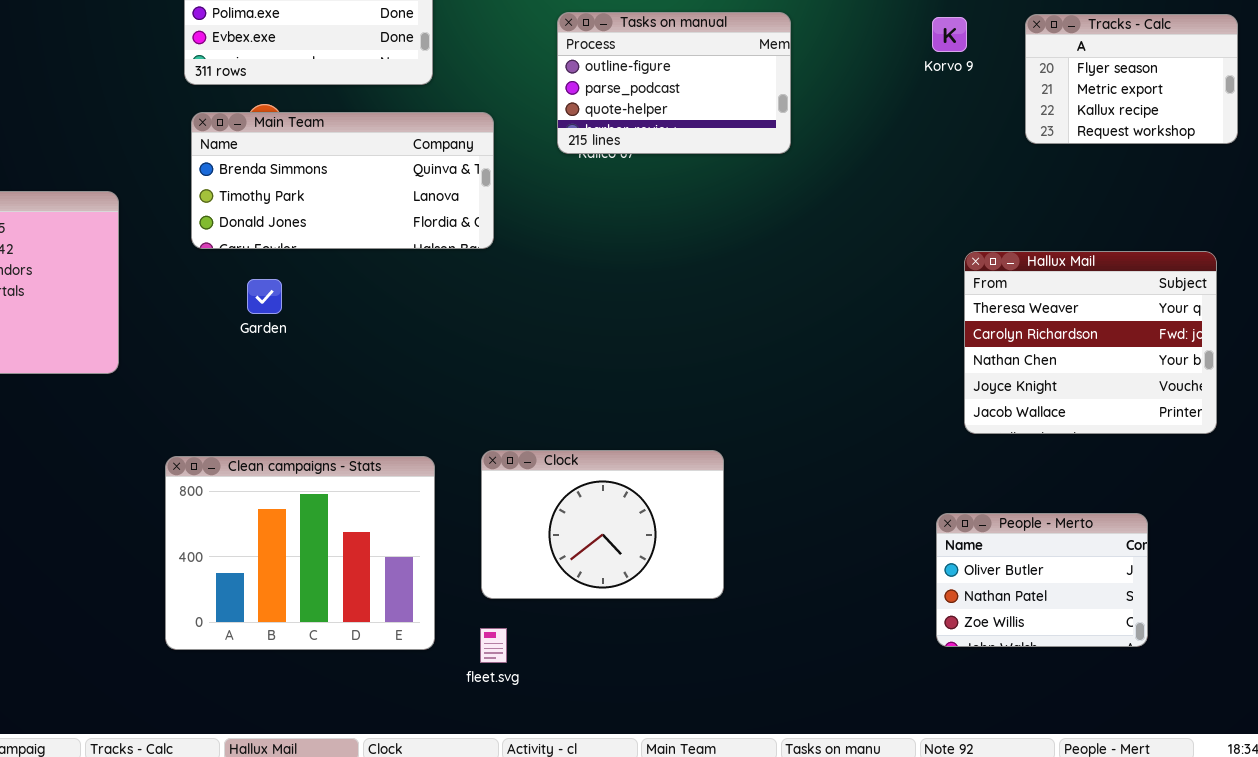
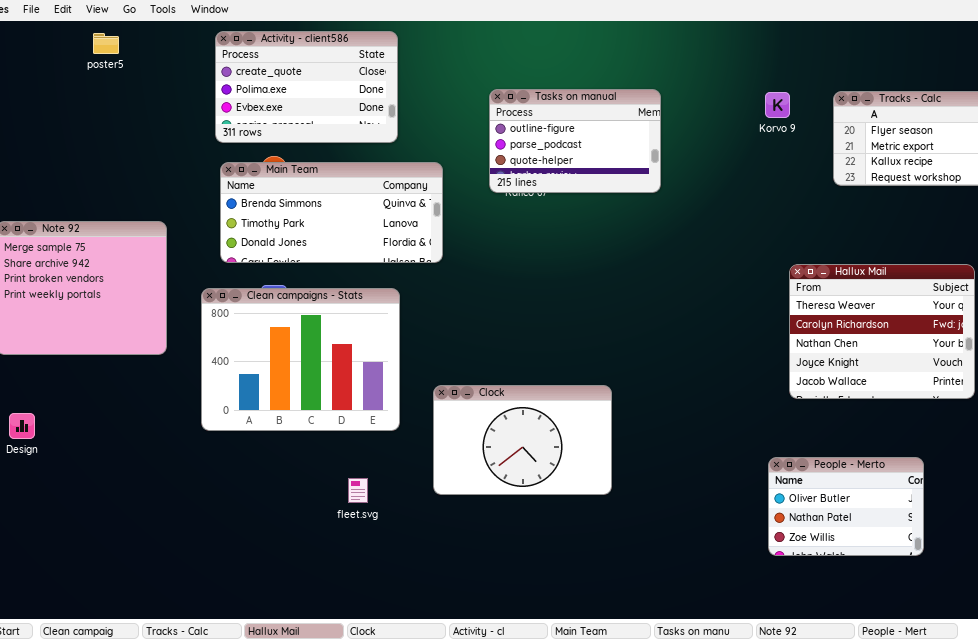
Clock: [481,450,724,599] -> [433,385,612,495], moved
Clean campaigns - Stats: [165,456,435,650] -> [201,288,400,431], moved
fleet.svg: [480,628,507,663] -> [348,478,368,503], moved

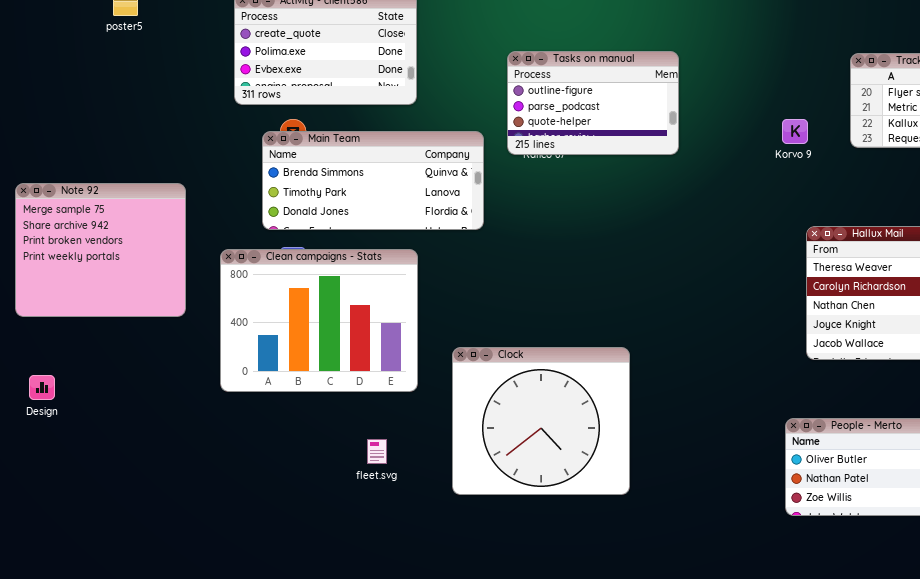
Korvo 9: [765,92,790,118] -> [782,119,808,144], moved
Main Team: [220,162,443,263] -> [262,131,484,230], moved
Clock: [433,385,612,495] -> [452,347,630,495], resized

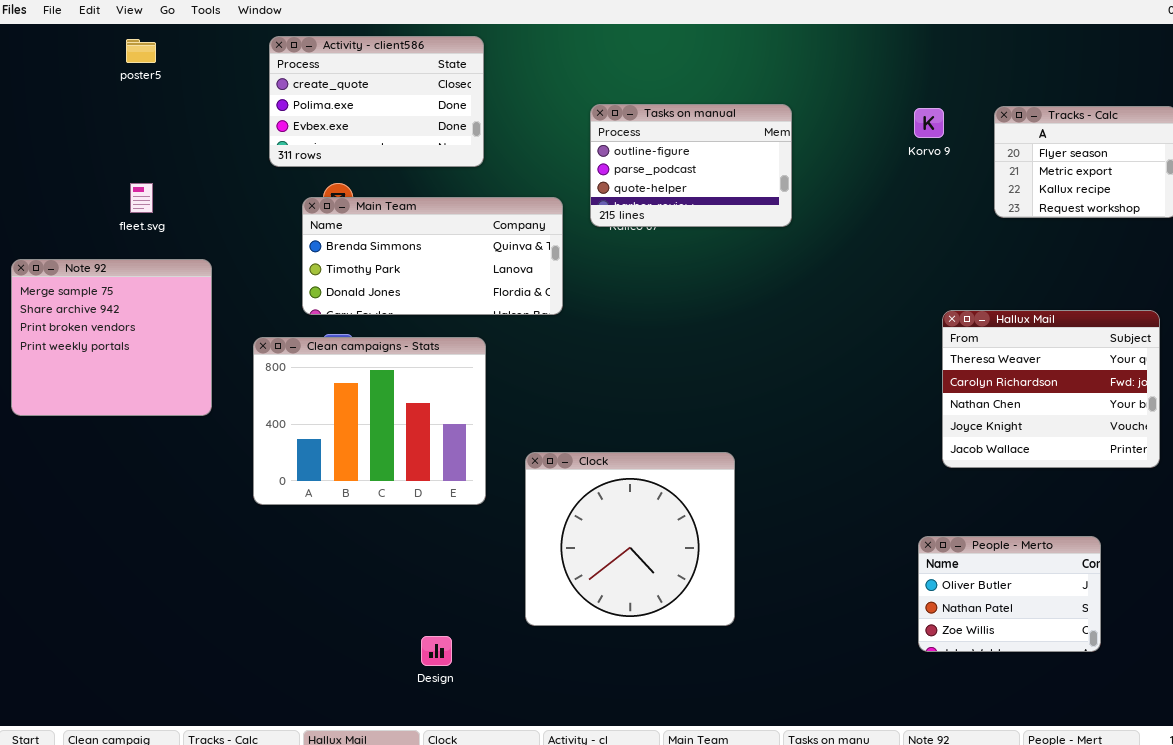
Korvo 9: [782,119,808,144] -> [914,108,944,138], moved
Design: [29,375,55,400] -> [421,636,452,666], moved
fleet.svg: [367,439,387,464] -> [130,183,153,213], moved

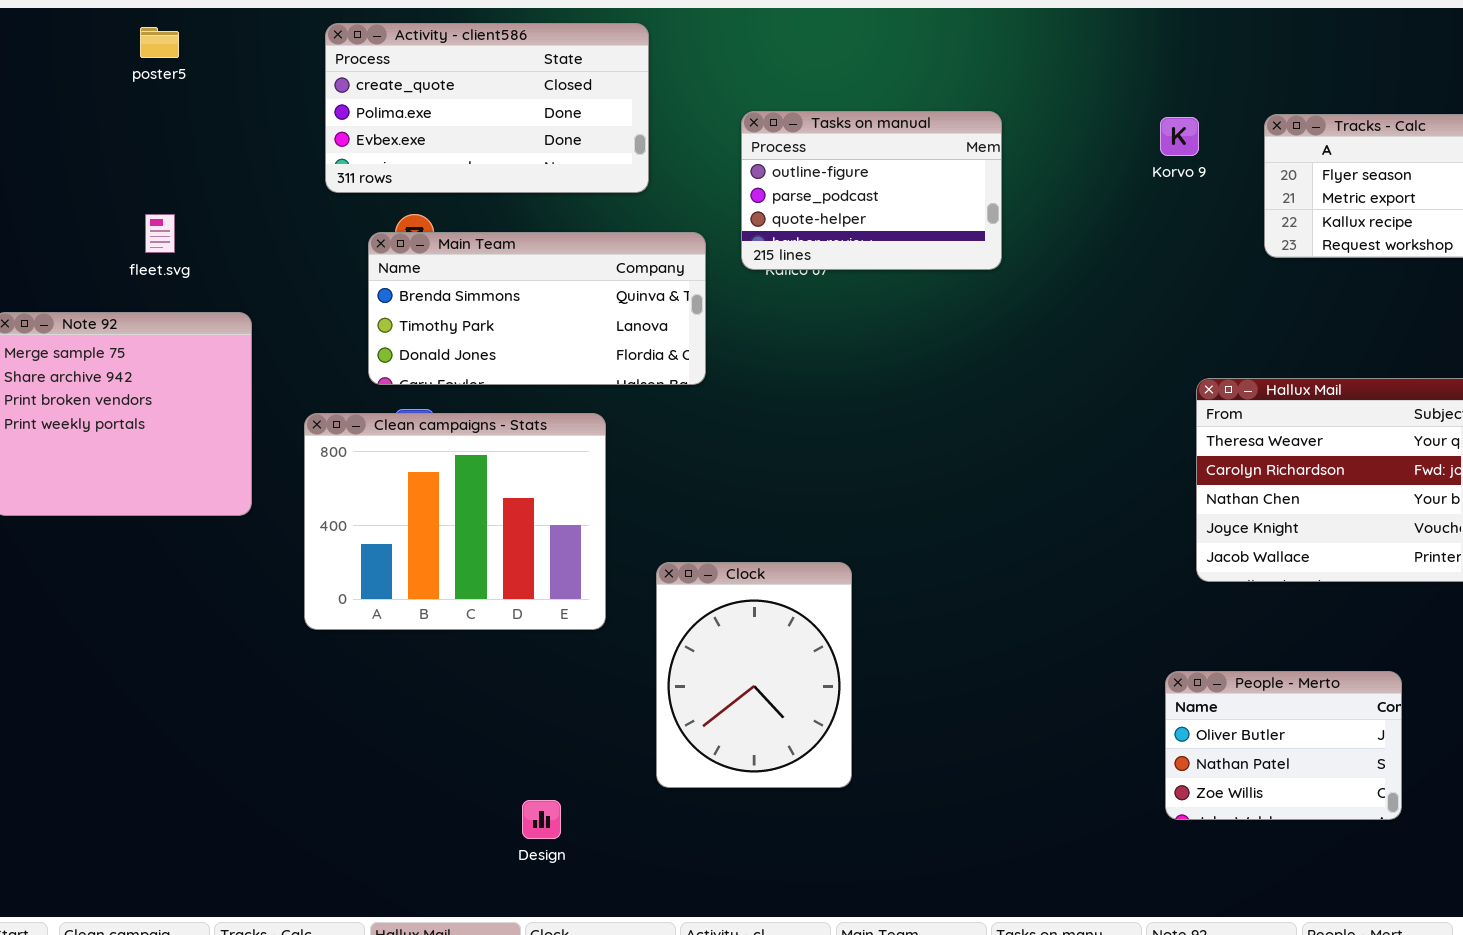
Activity - client586: [269,36,484,167] -> [325,23,649,193], resized
Clock: [525,452,735,626] -> [656,562,852,788], resized

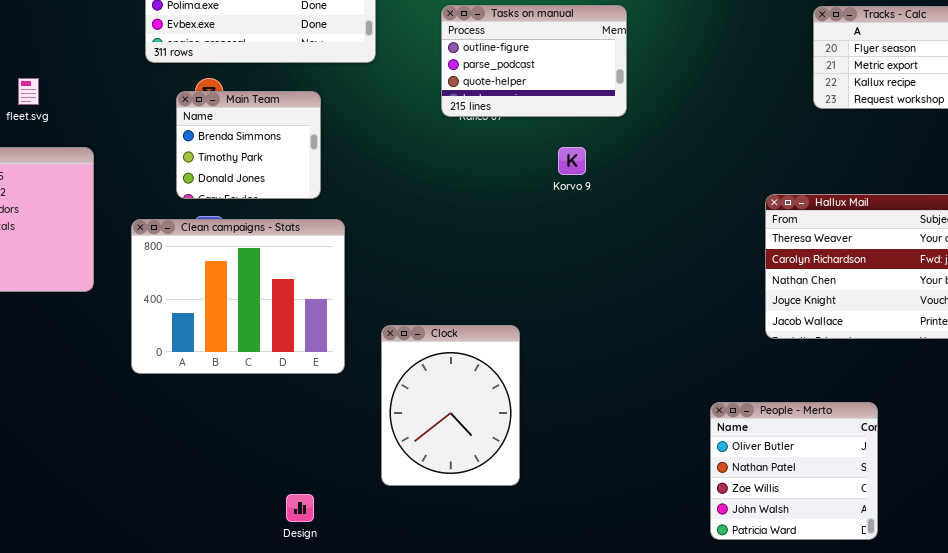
Korvo 9: [1160,117,1199,156] -> [558,147,586,175], moved
Main Team: [368,232,706,385] -> [176,91,321,199], resized
People - Merto: [1165,671,1402,820] -> [710,402,878,540], moved, resized

